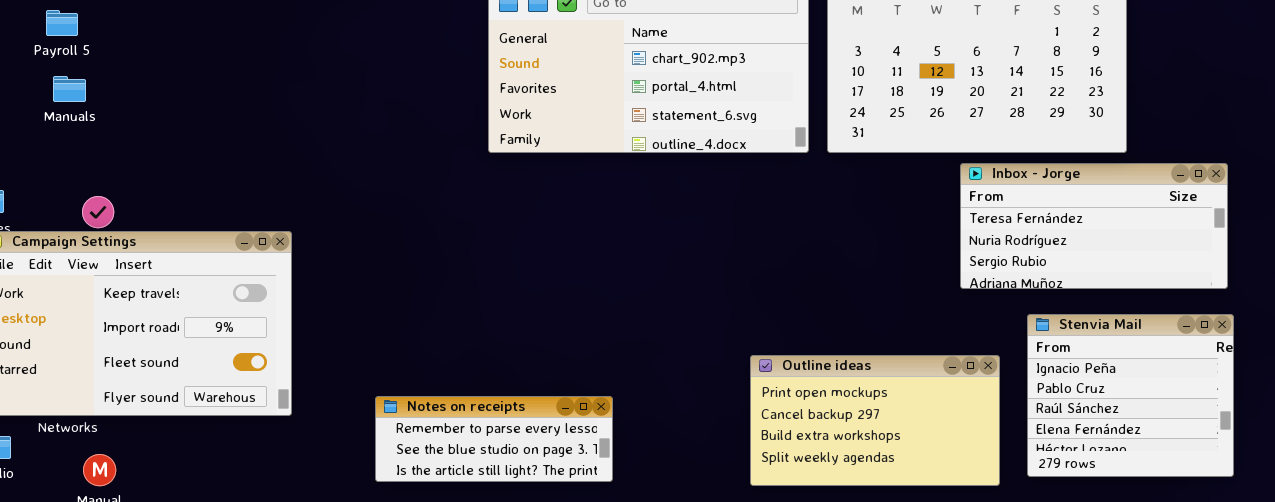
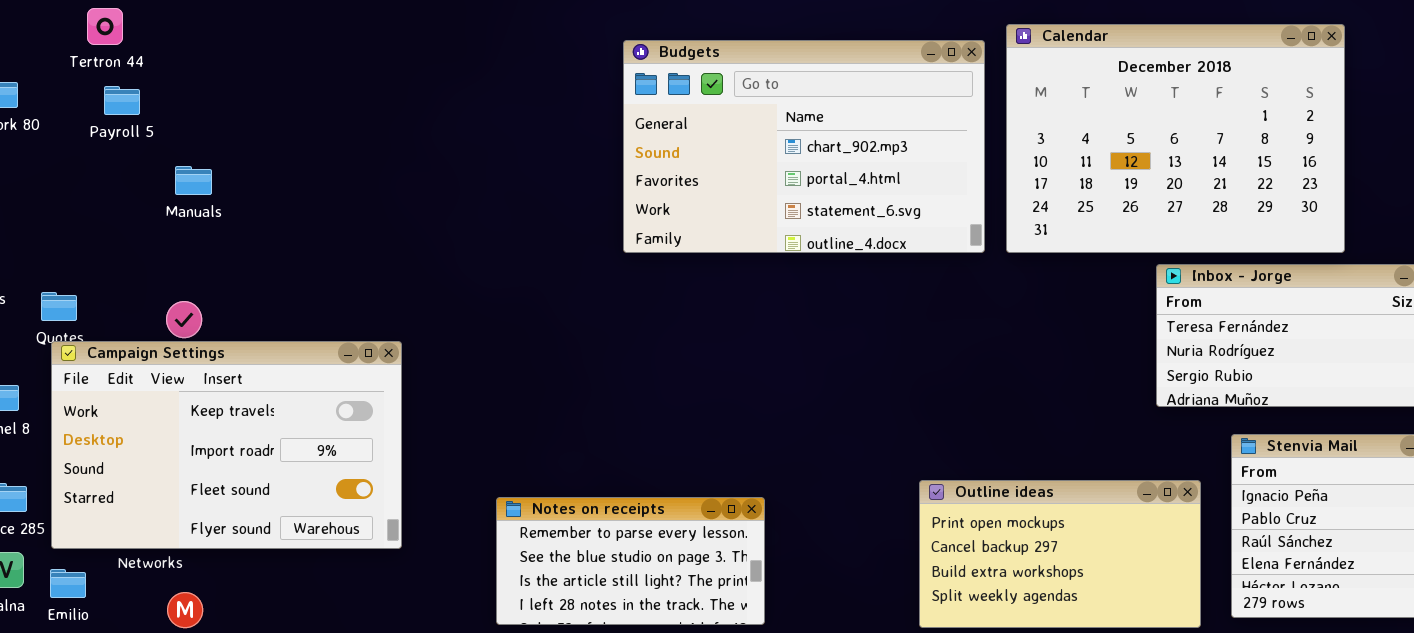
Payroll 5: [46,10,78,36] -> [104,86,140,115], moved
Manuals: [53,76,86,102] -> [175,166,212,195], moved
Notes on receipts: [375,396,613,482] -> [496,497,765,625], resized

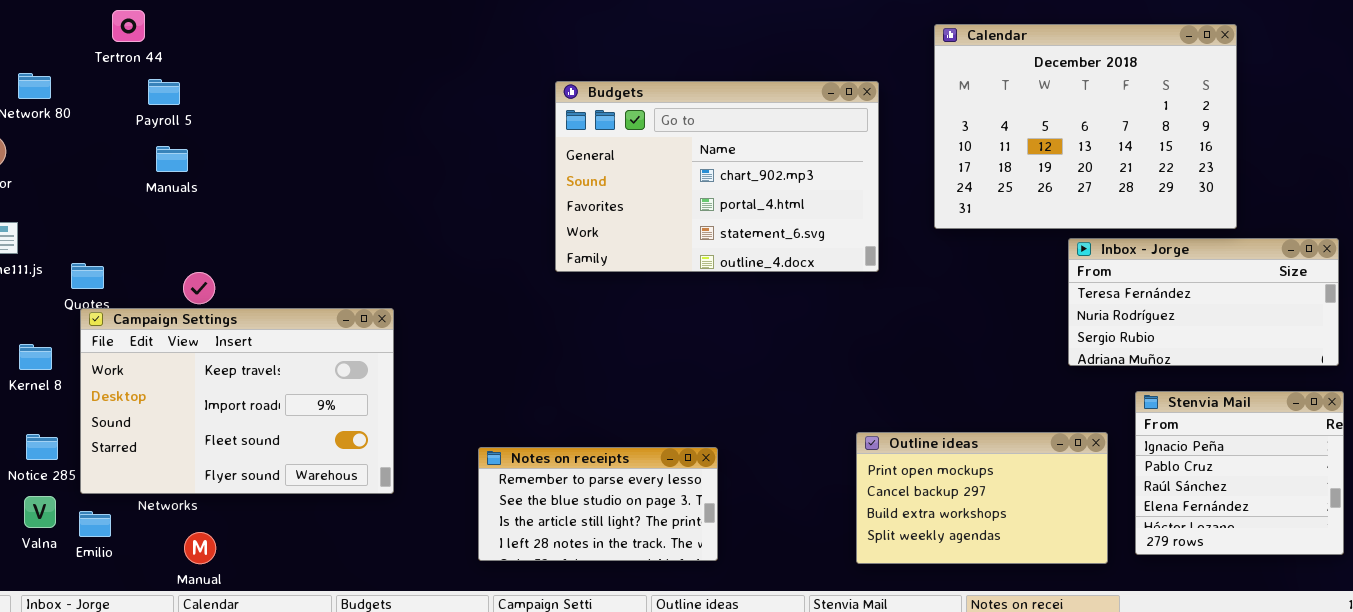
Budgets: [623,40,985,253] -> [555,81,879,272], moved
Payroll 5: [104,86,140,115] -> [148,79,180,105], moved
Manuals: [175,166,212,195] -> [156,146,188,172], moved

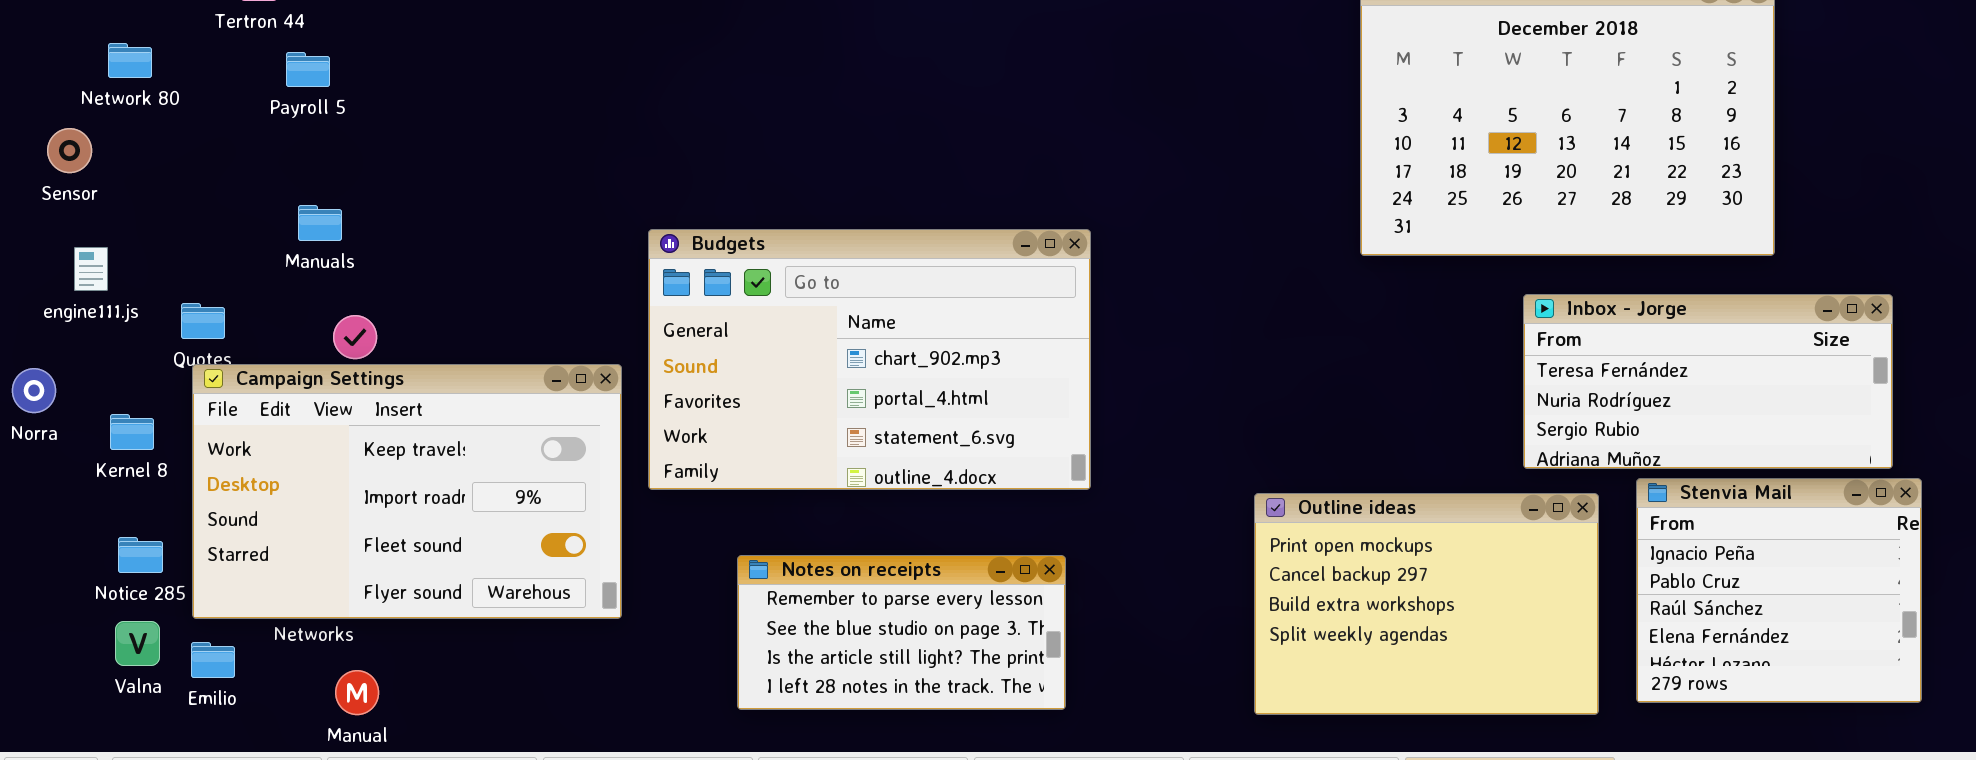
Budgets: [555,81,879,272] -> [648,229,1091,490], moved
Manuals: [156,146,188,172] -> [298,205,342,241], moved
Inbox - Jorge: [1068,238,1339,366] -> [1523,294,1893,469], moved
Outline ideas: [856,432,1108,564] -> [1254,493,1599,715], resized

